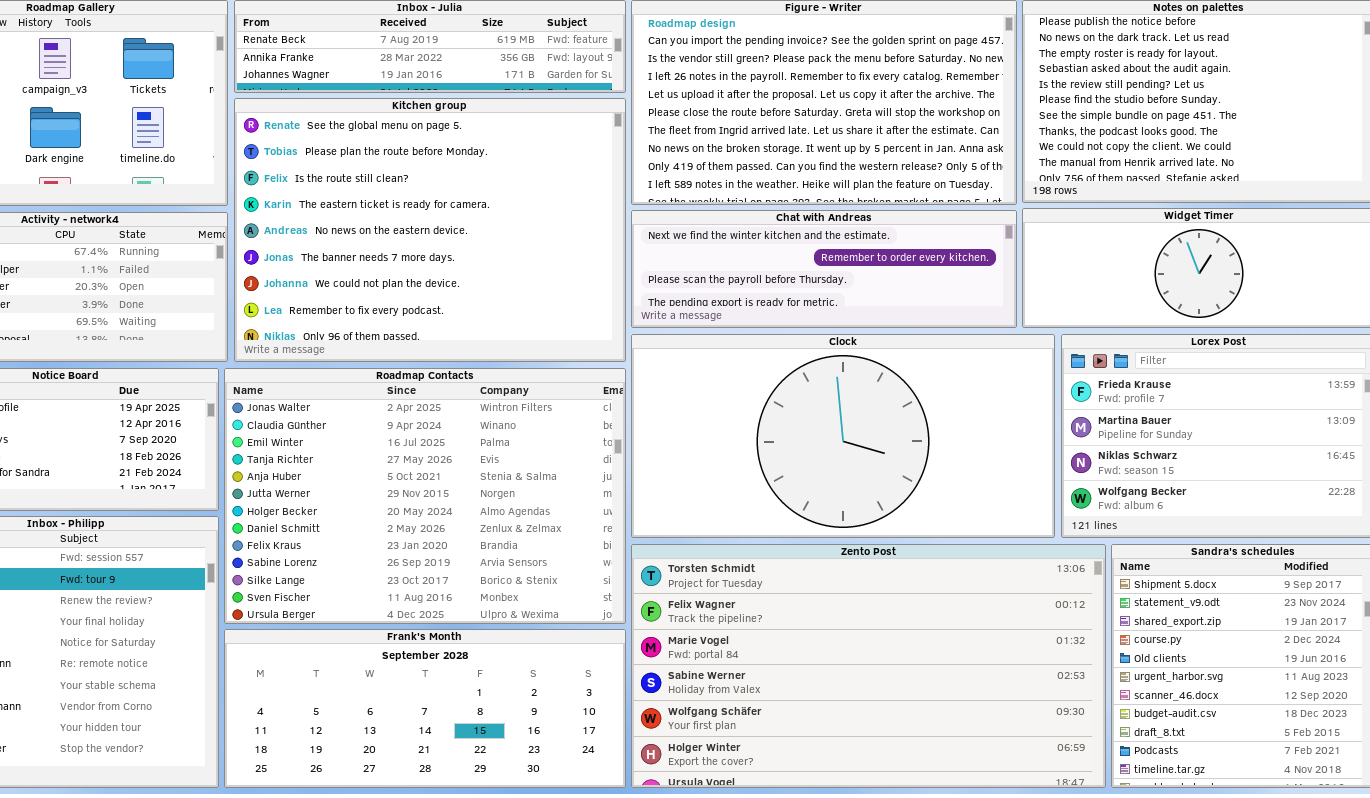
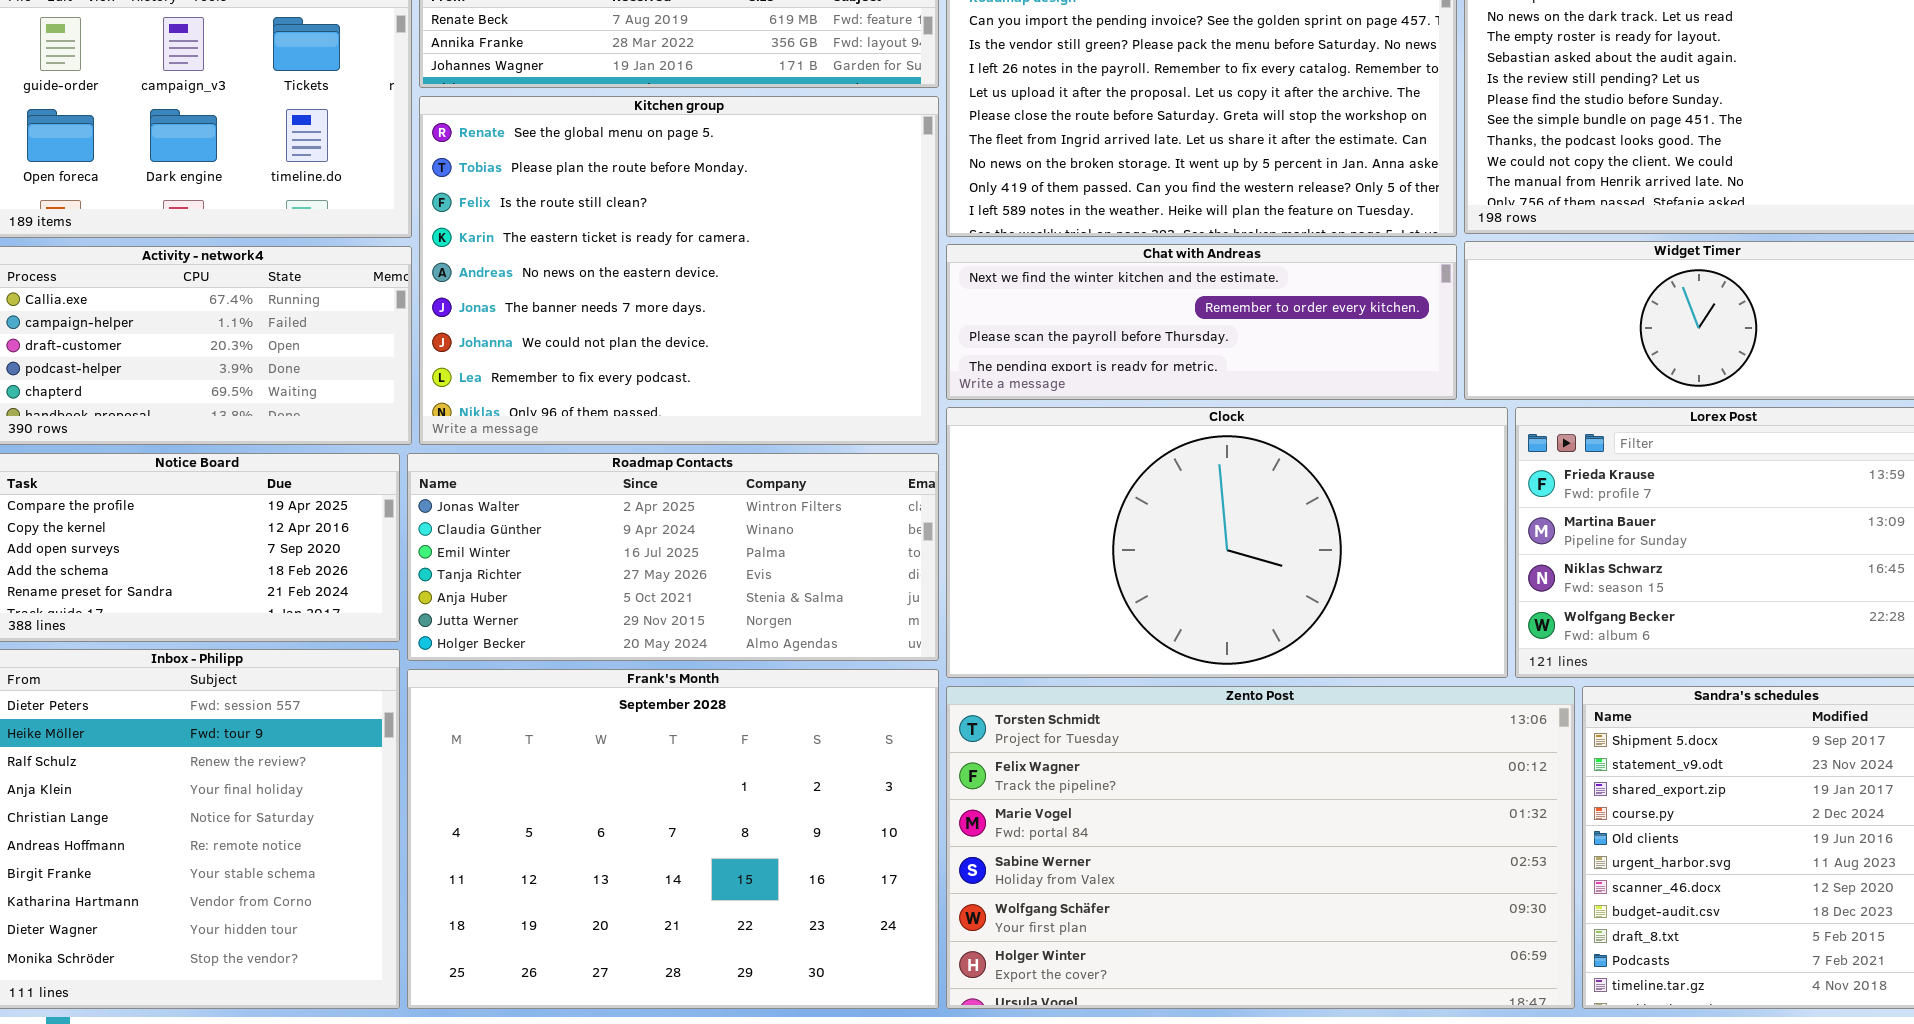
Roadmap Contacts: [224,368,626,624] -> [407,453,939,661], resized
Frank's Month: [224,629,626,788] -> [407,669,939,1009], resized

